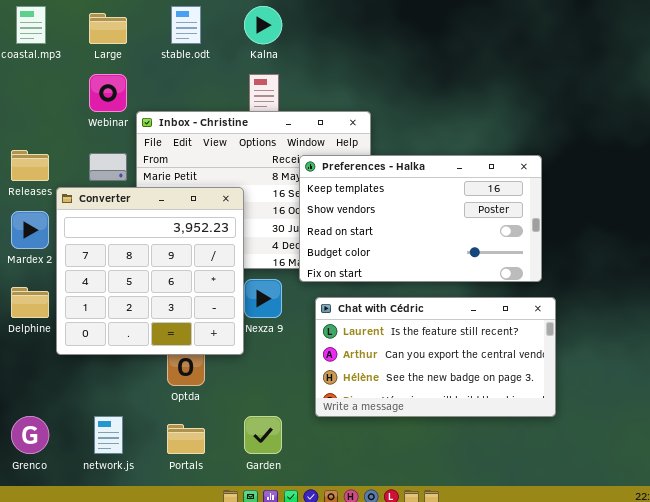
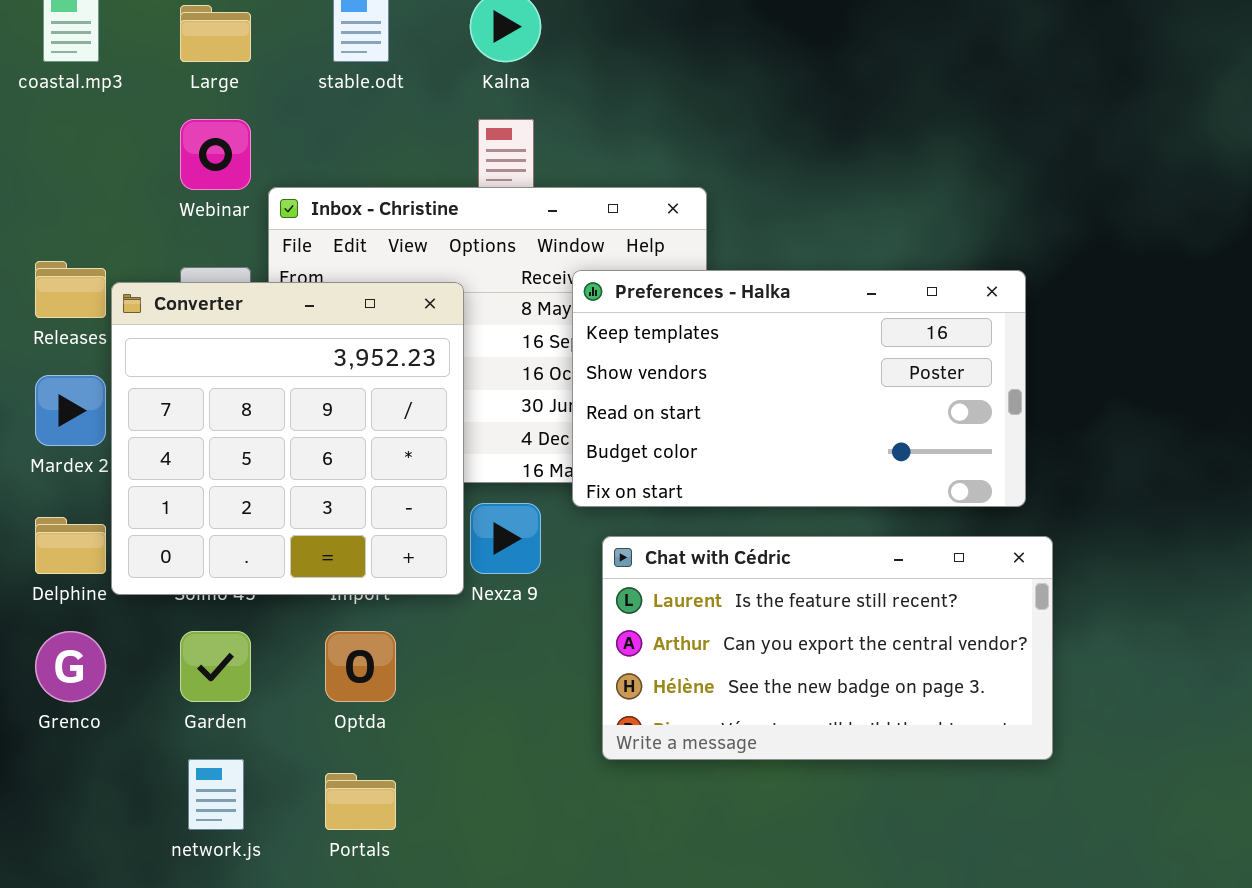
Converter: [56,187,244,355] -> [111,282,464,595], moved
Grenco: [11,416,49,454] -> [35,631,106,702], moved
Garden: [244,416,282,454] -> [180,631,251,702], moved

